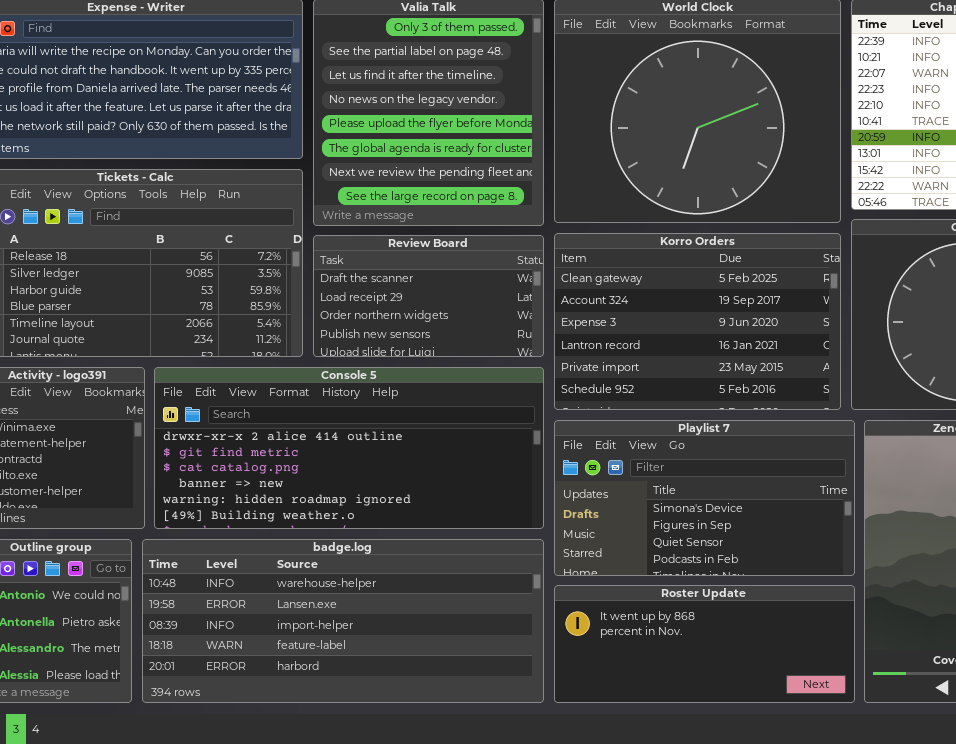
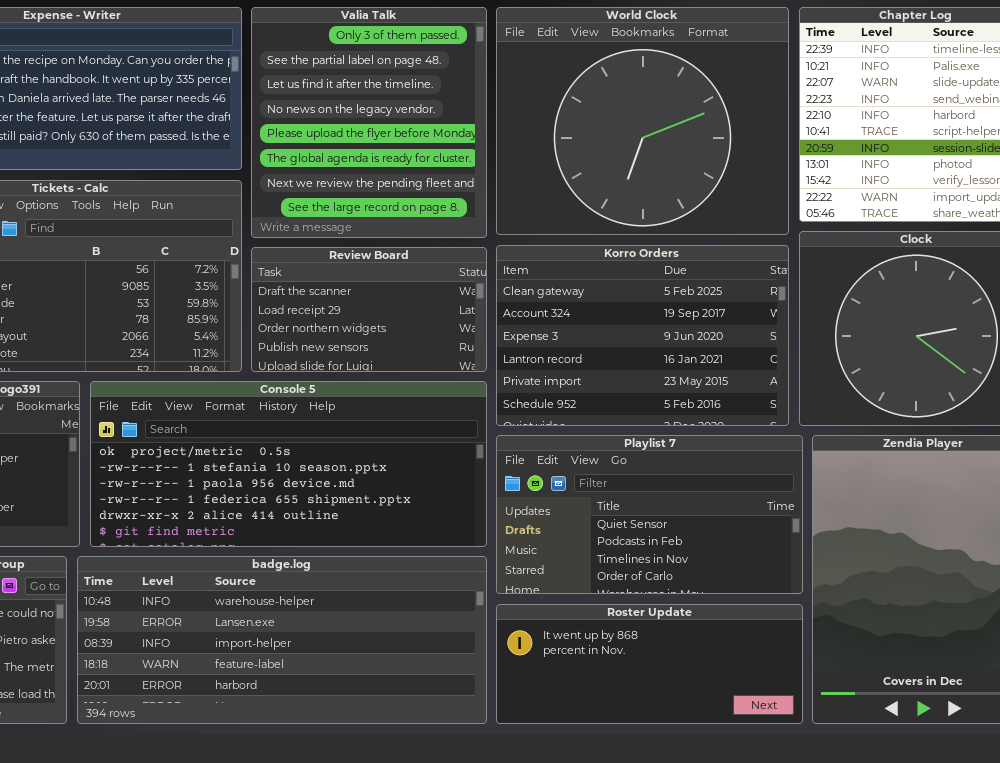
Console 5: [154,367,544,529] -> [90,381,487,547], scrolled up 4 rows
Playlist 7: [554,420,855,576] -> [496,435,803,594], scrolled down 2 rows

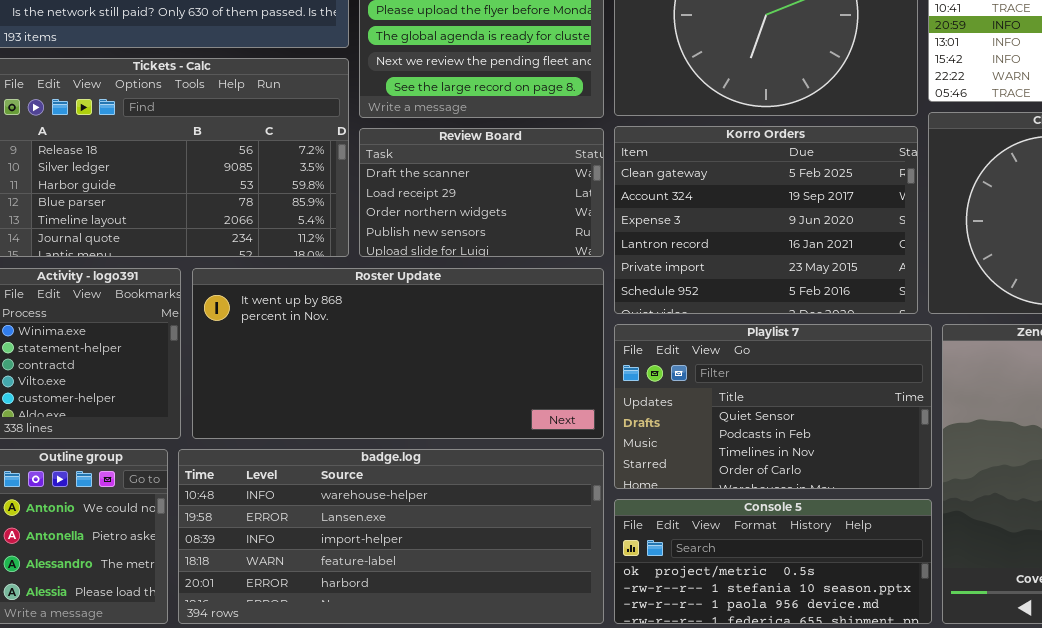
Console 5: [90,381,487,547] -> [614,499,932,624], moved, resized
Roster Update: [496,604,803,724] -> [192,268,604,439], moved, resized

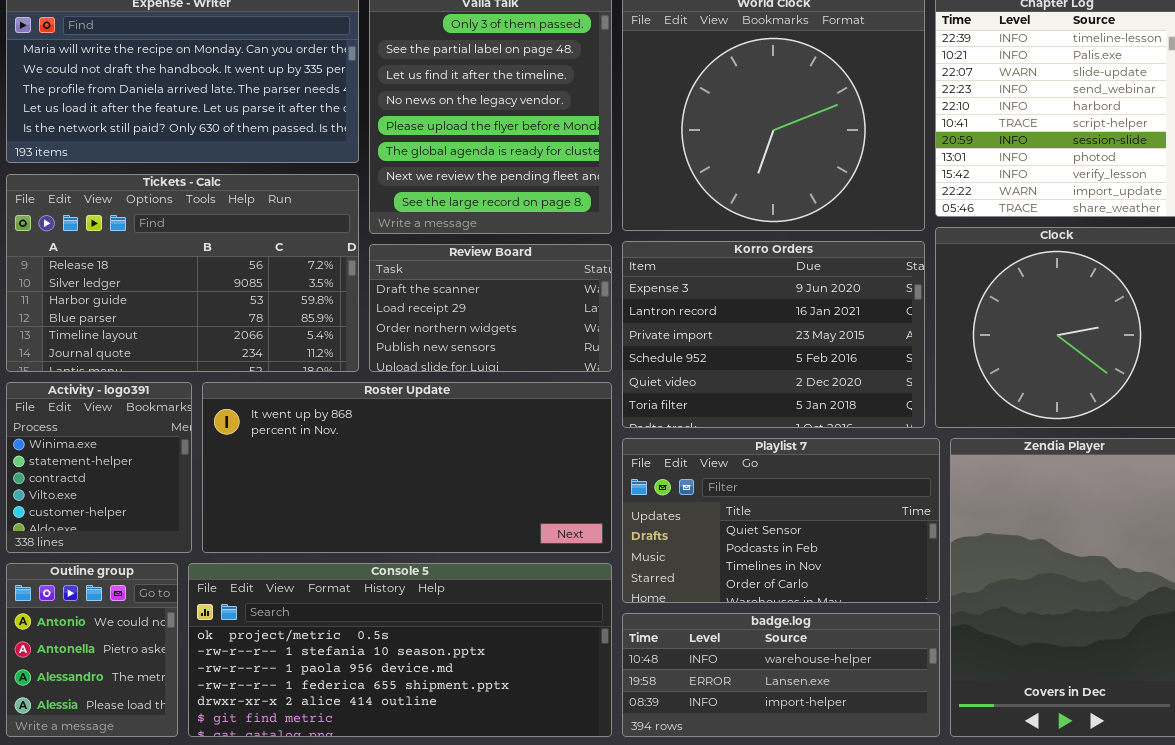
Korro Orders: [614,126,918,314] -> [622,241,925,428], scrolled down 2 rows
badge.log: [178,449,604,624] -> [622,613,940,737], moved, resized
Console 5: [614,499,932,624] -> [188,563,612,737], moved, resized

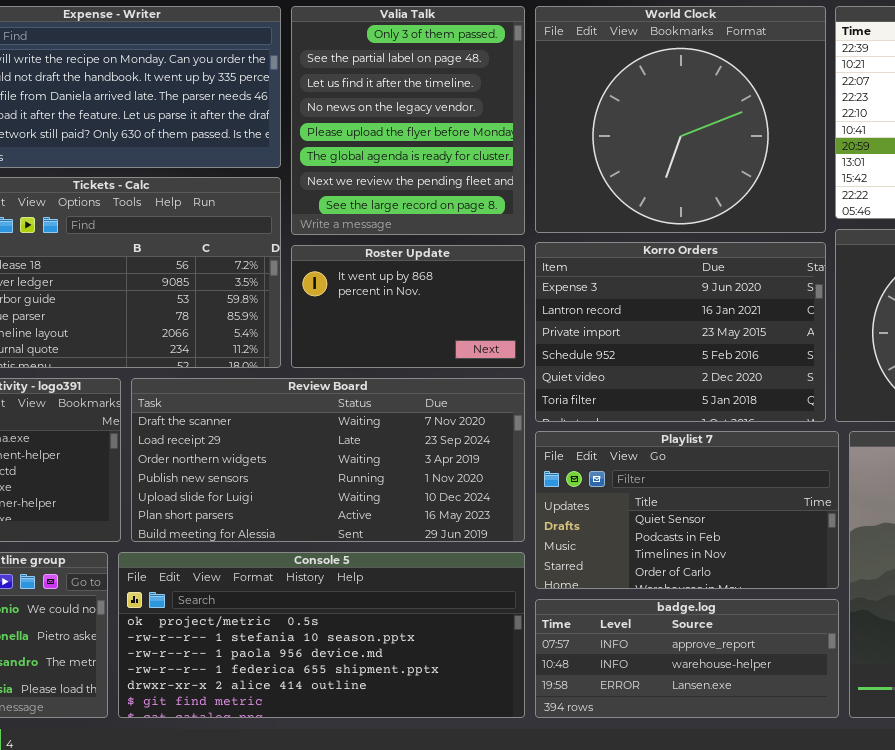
Review Board: [369,244,612,372] -> [131,378,525,542], moved, resized
Roster Update: [202,382,612,553] -> [291,245,525,368], moved, resized
badge.log: [622,613,940,737] -> [535,599,839,718], scrolled up 1 row

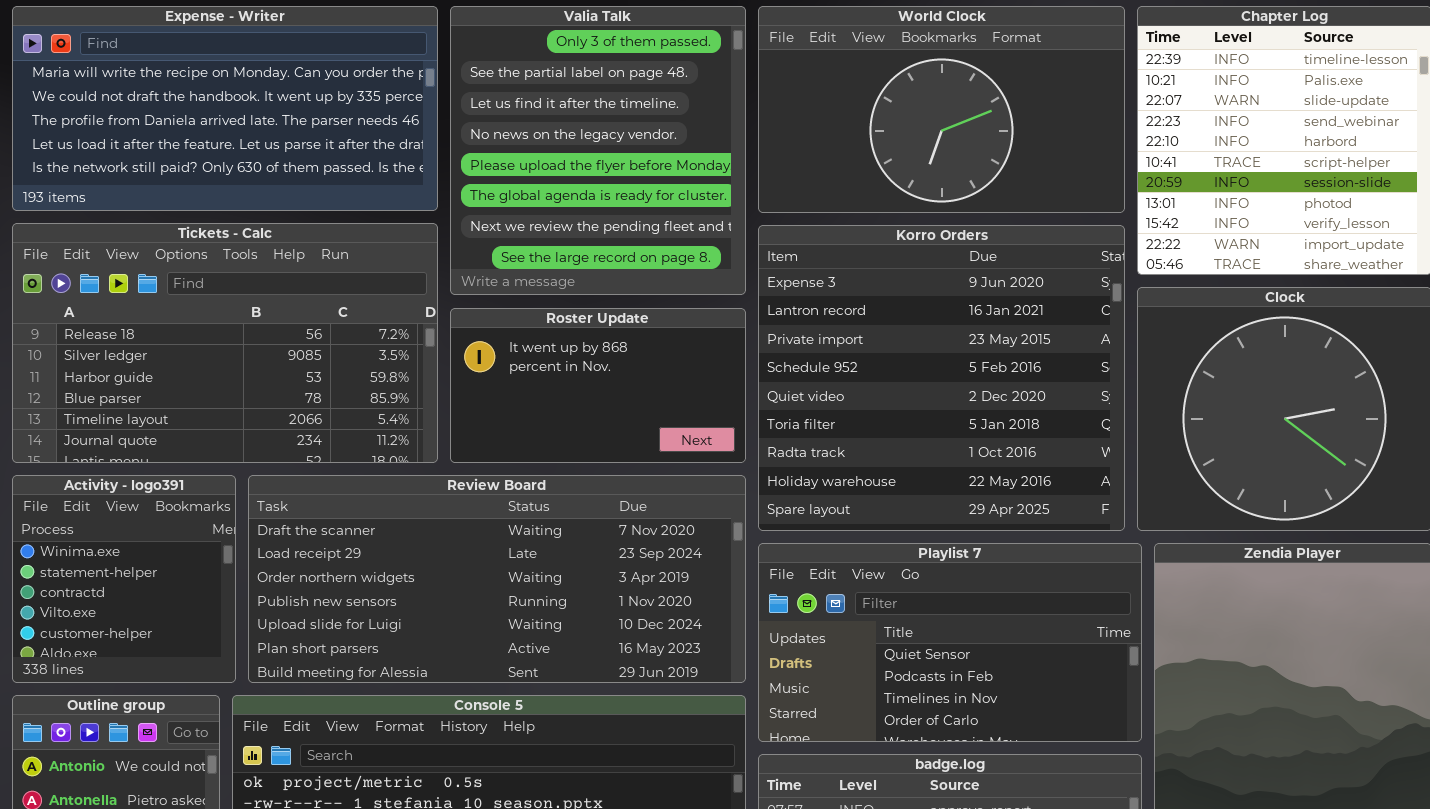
World Clock: [535,6,826,233] -> [758,6,1125,213], resized
Korro Orders: [535,242,826,422] -> [758,225,1125,531], resized

